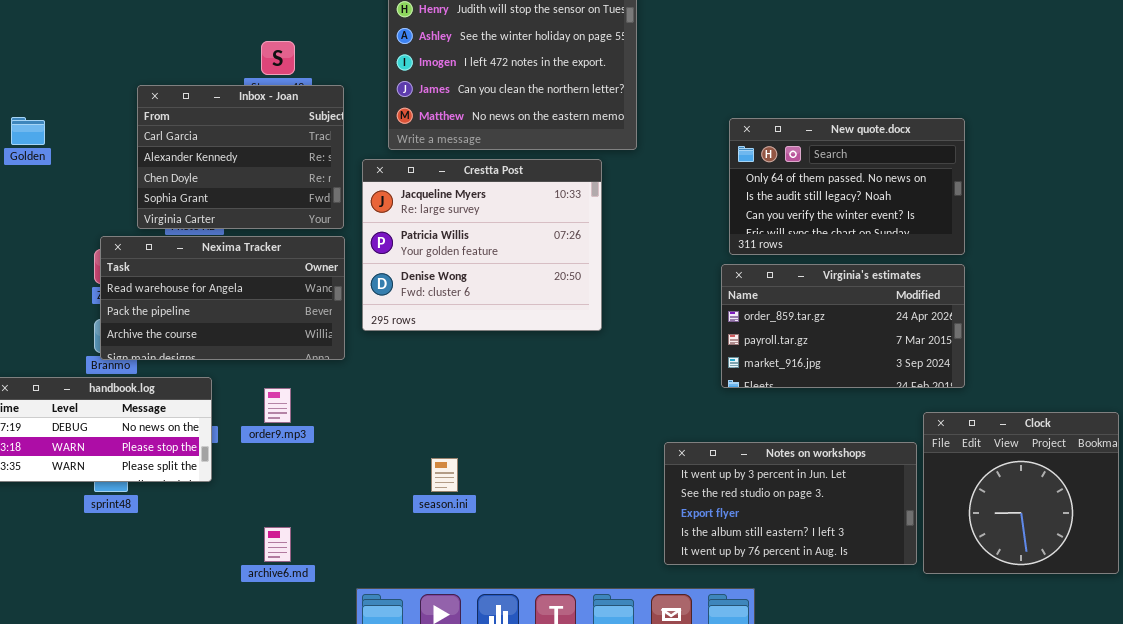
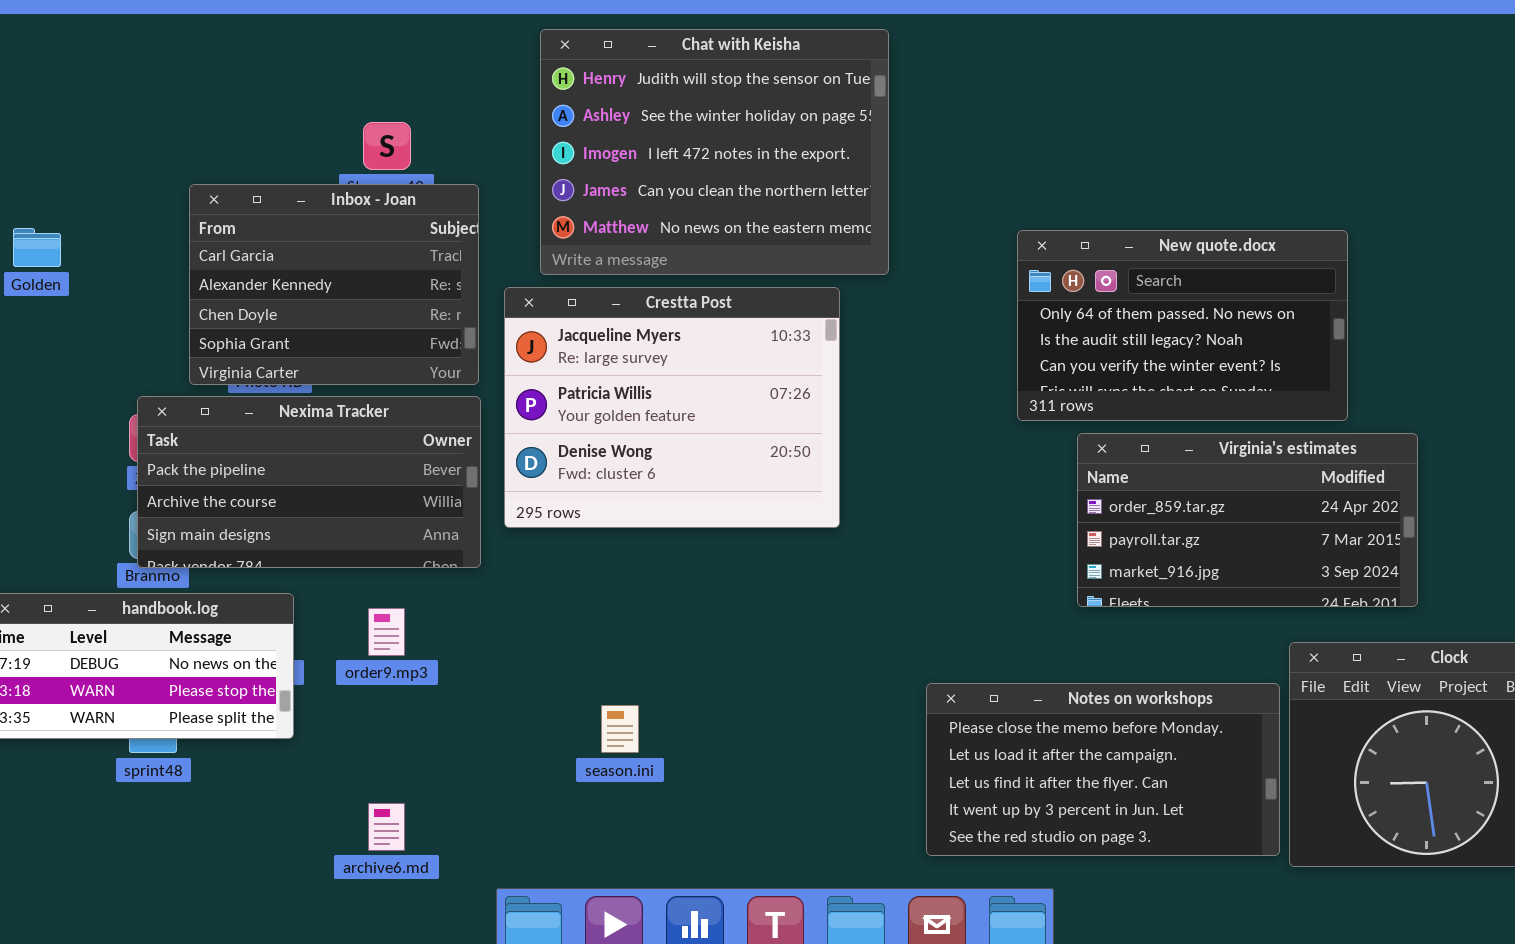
Nexima Tracker: [100,236,345,360] -> [137,396,481,568], scrolled down 1 row
Virginia's estimates: [721,264,965,388] -> [1077,433,1418,607], moved
Notes on workshops: [664,442,917,565] -> [926,683,1280,856], scrolled up 3 rows

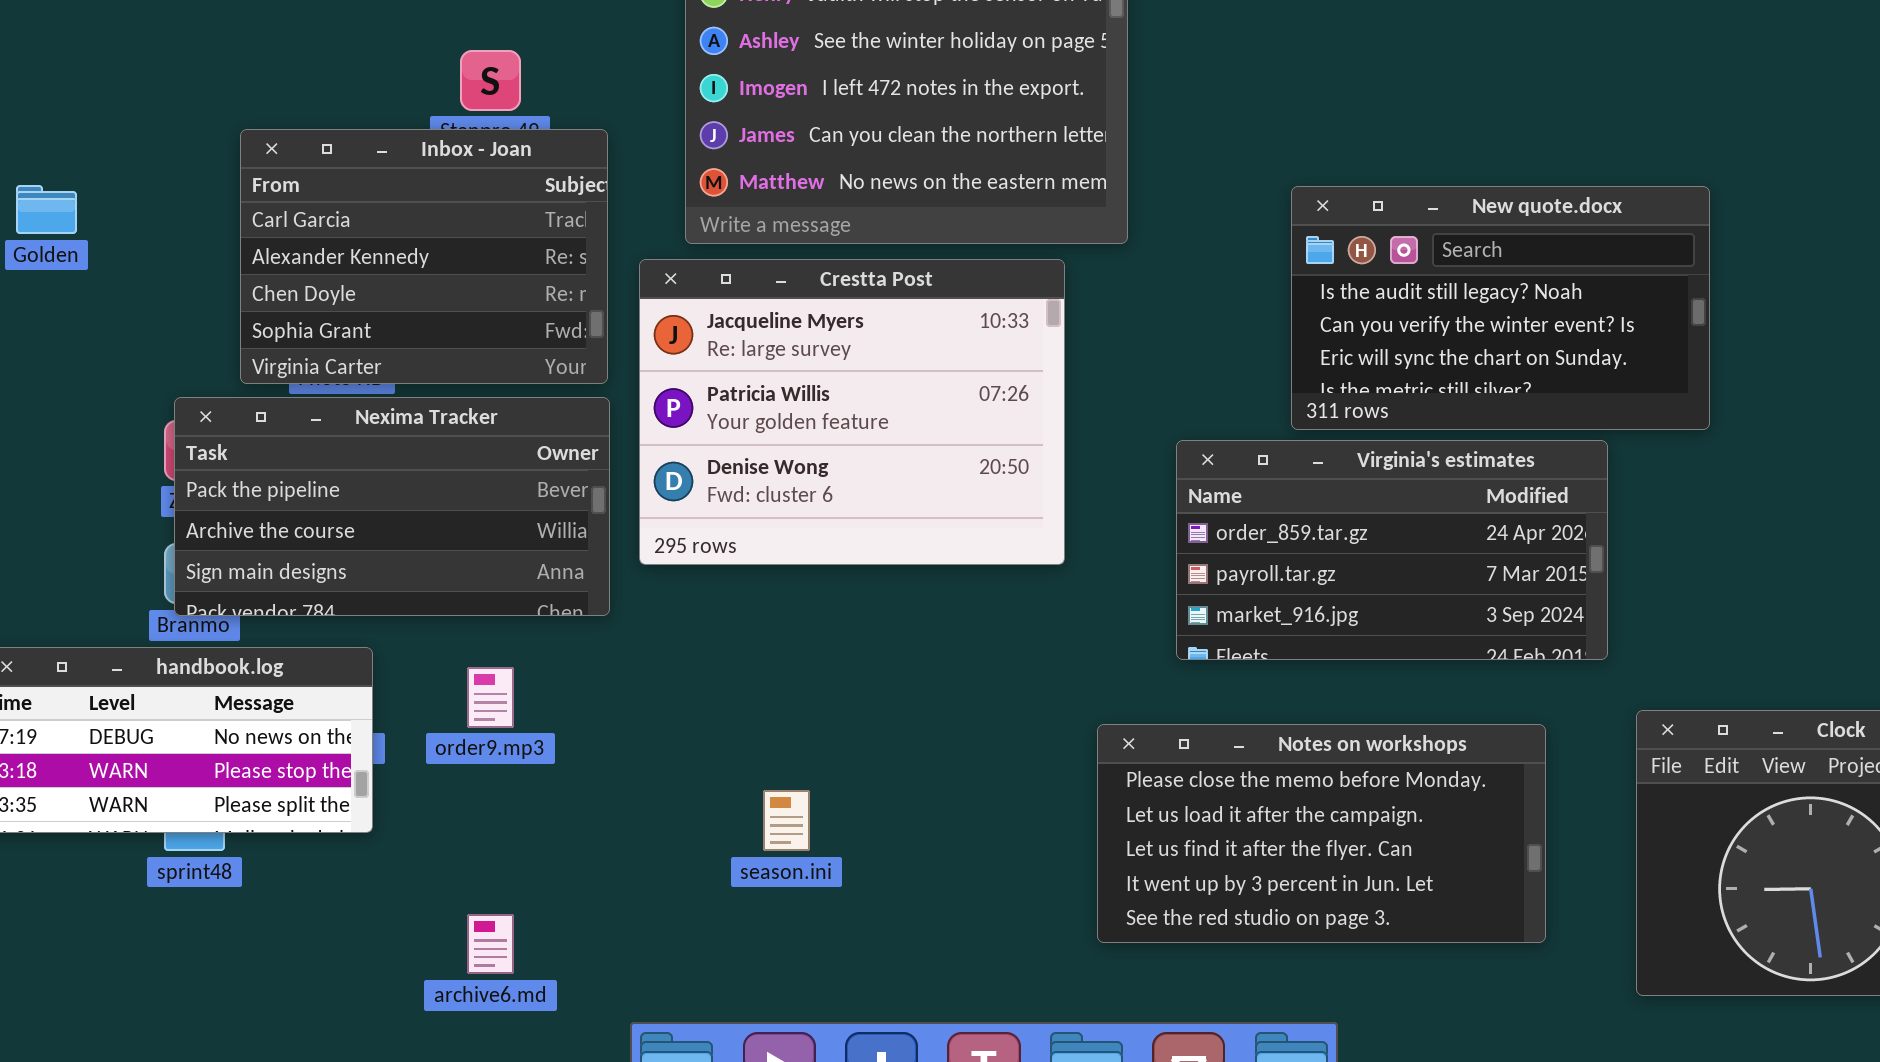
New quote.docx: [1017,230,1348,421] -> [1291,186,1710,430], scrolled down 1 row
Virginia's estimates: [1077,433,1418,607] -> [1176,440,1608,660], moved
Notes on workshops: [926,683,1280,856] -> [1097,724,1546,943], moved

